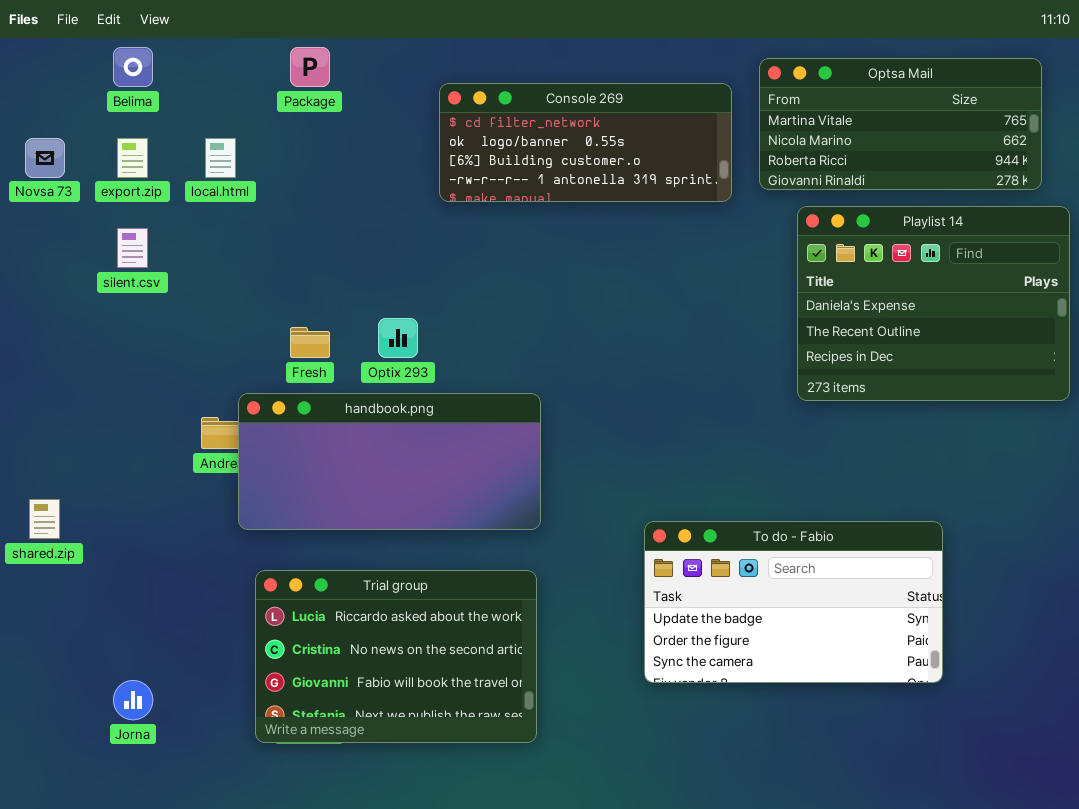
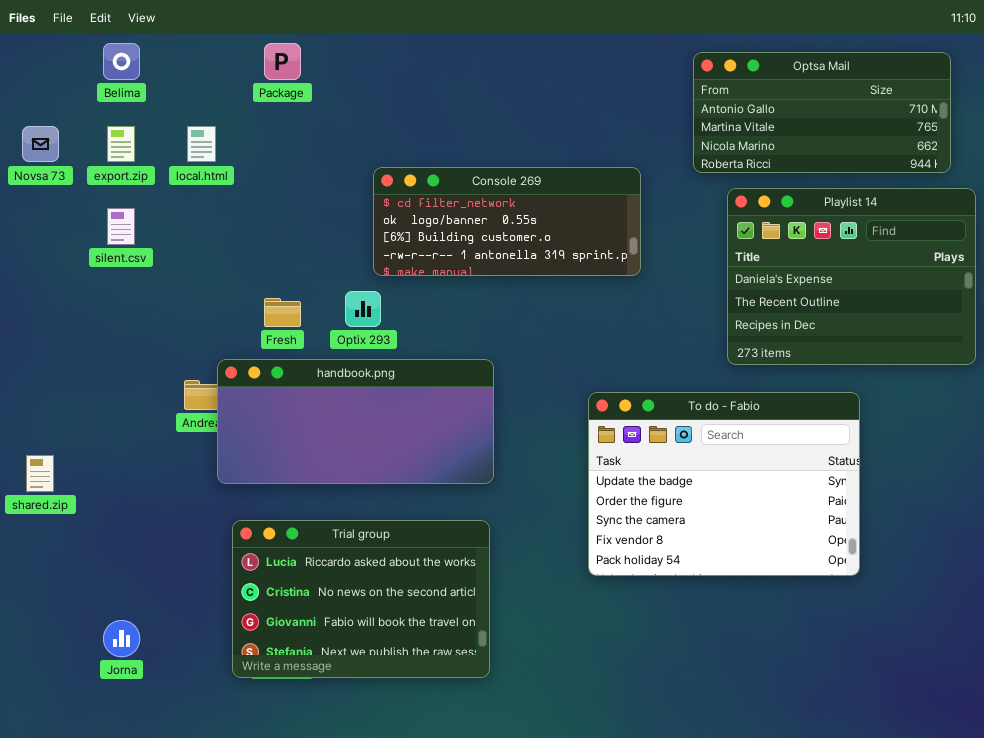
Optsa Mail: [759,58,1042,190] -> [693,52,951,173], scrolled up 1 row
Console 269: [439,83,732,202] -> [373,167,641,276], moved
To do - Fabio: [644,521,943,683] -> [588,392,860,576], moved, resized

